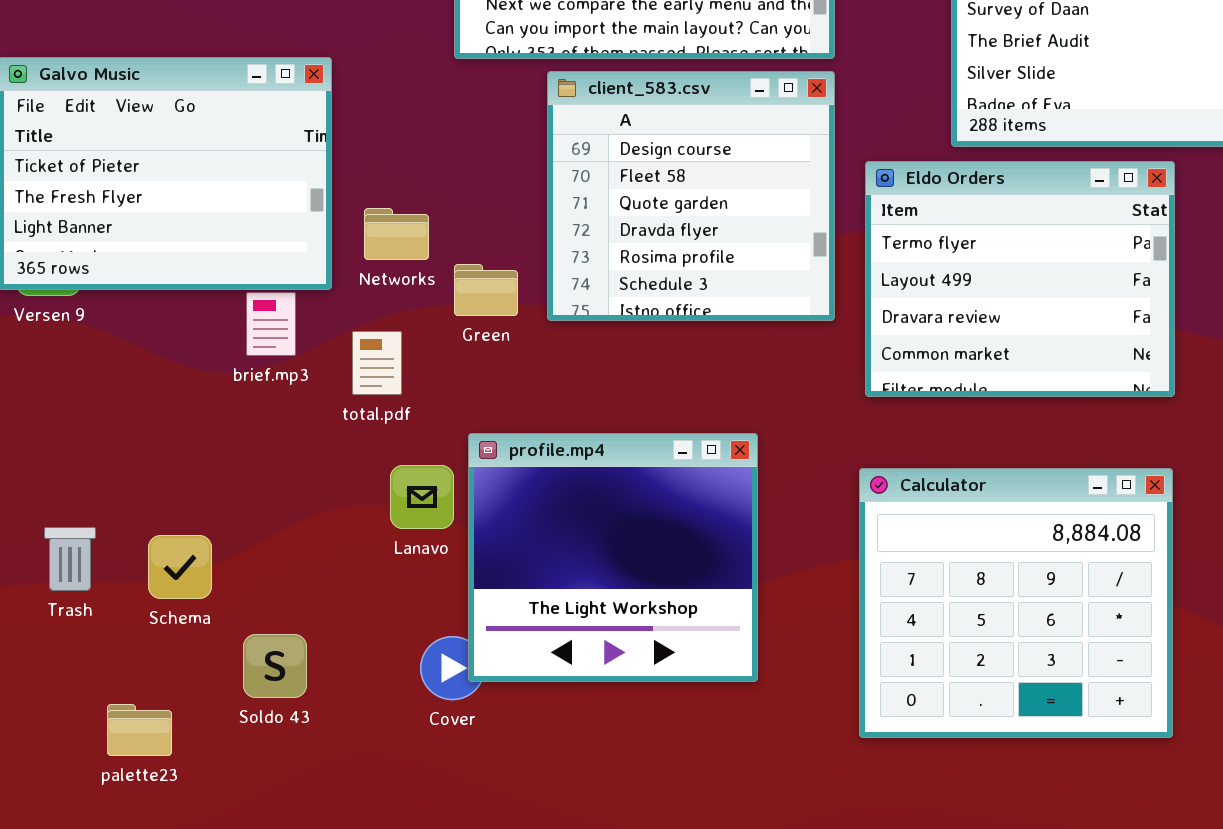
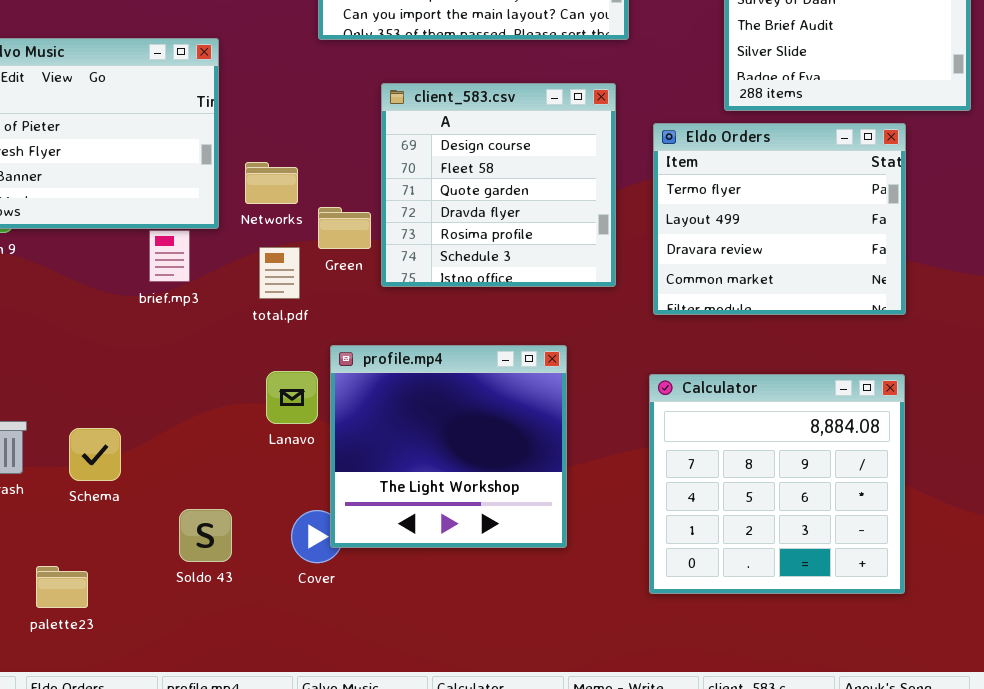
client_583.csv: [547,71,835,321] -> [381,83,616,287], moved
total.pdf: [352,331,402,395] -> [259,247,300,299], moved
Soldo 43: [243,634,307,698] -> [179,509,232,562], moved

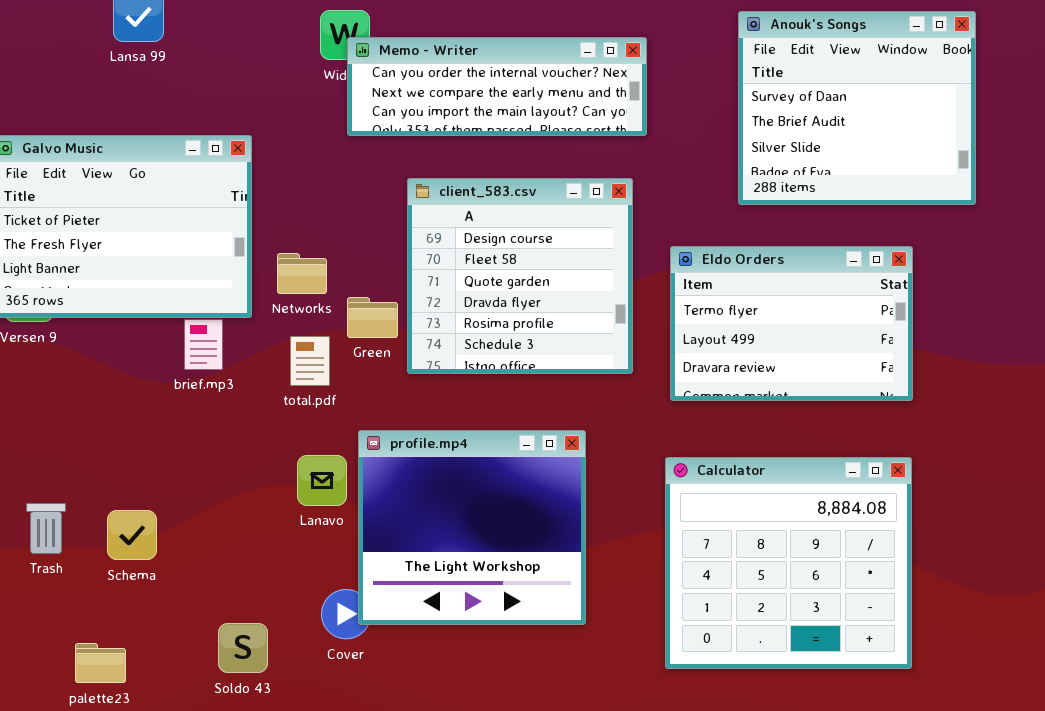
Eldo Orders: [653,123,906,315] -> [670,246,913,401], resized
Soldo 43: [179,509,232,562] -> [218,623,268,673], moved

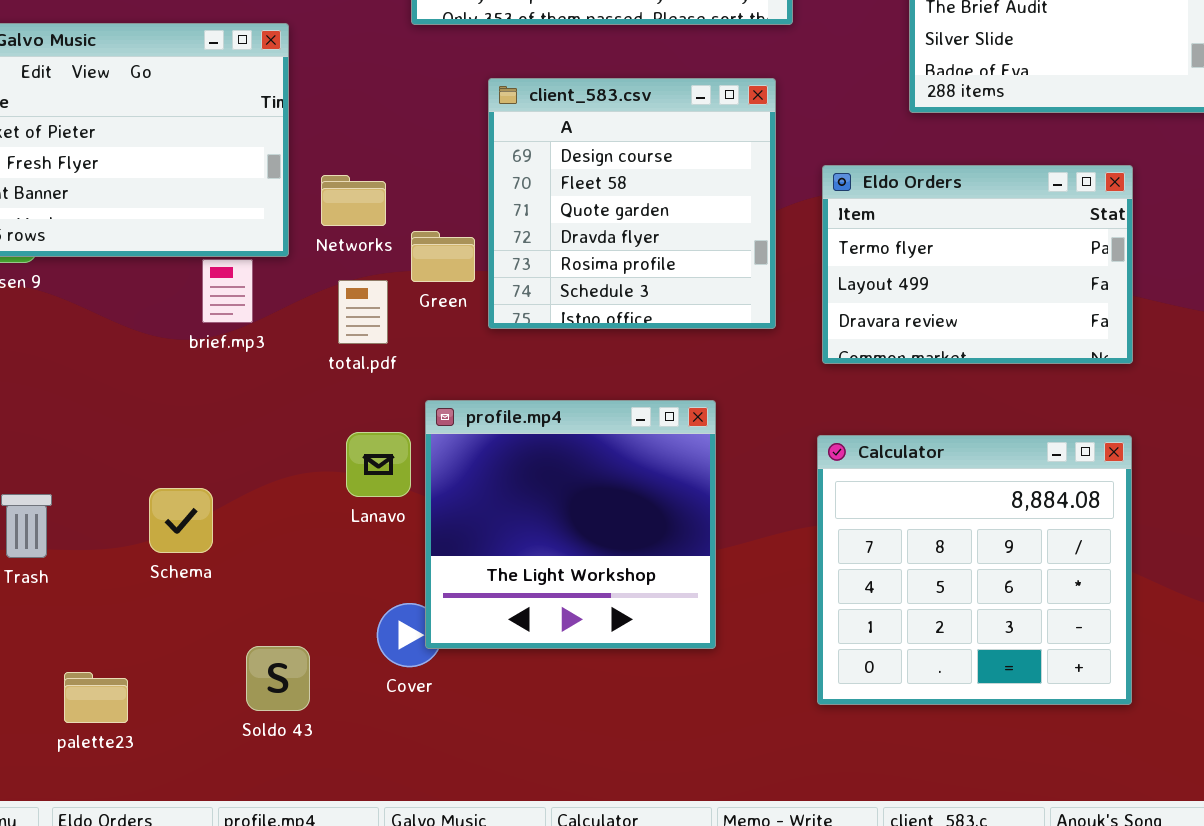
Schema: [107,510,157,560] -> [149,488,213,553], moved

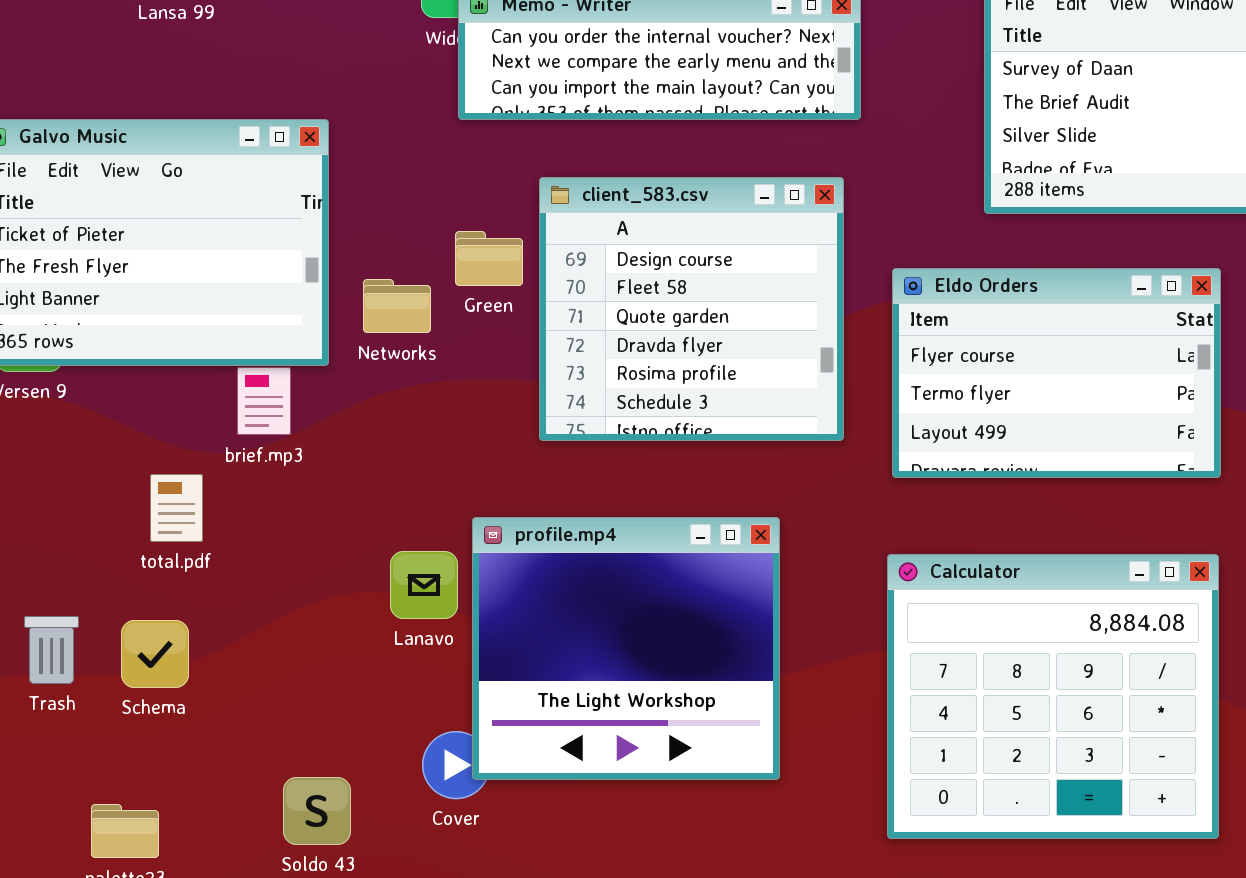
Eldo Orders: [822,165,1133,364] -> [892,268,1221,478], scrolled up 1 row
Green: [411,231,475,282] -> [455,231,523,286], moved
total.pdf: [338,280,388,344] -> [150,474,203,542], moved
Schema: [149,488,213,553] -> [121,620,189,688], moved

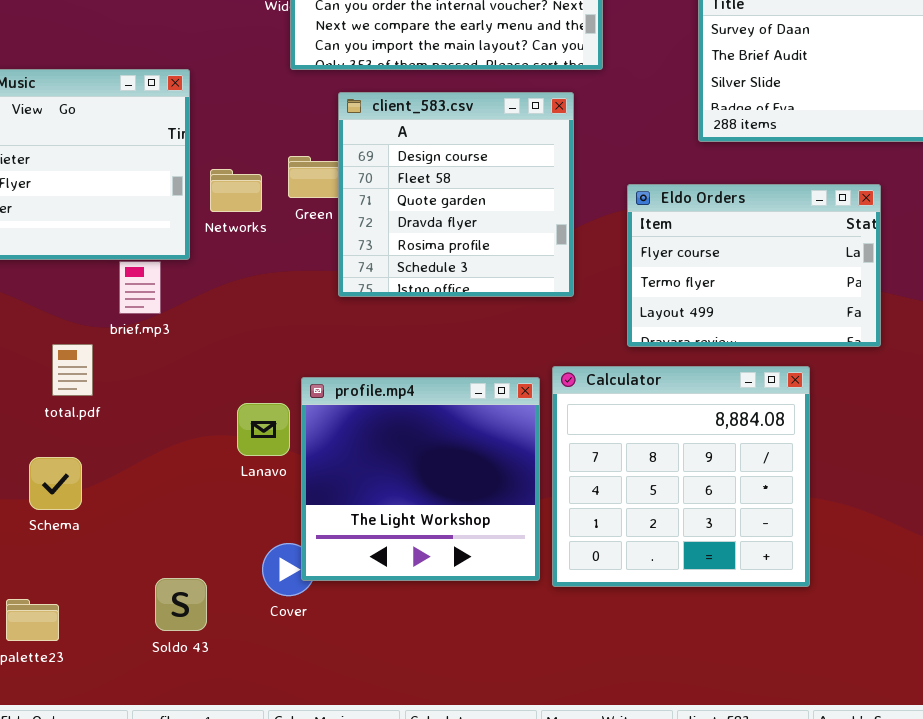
client_583.csv: [539,177,844,441] -> [338,92,574,297], moved
Networks: [363,279,431,333] -> [210,169,262,212], moved
Calculator: [887,554,1219,839] -> [552,366,810,587], moved

